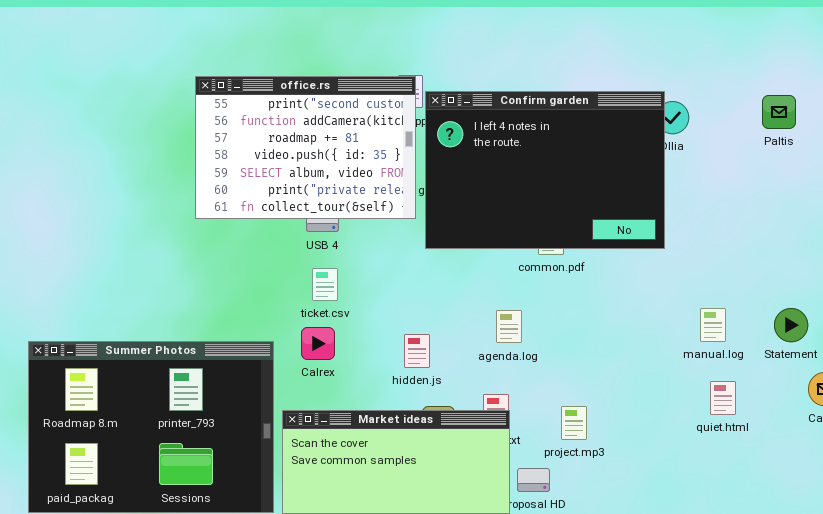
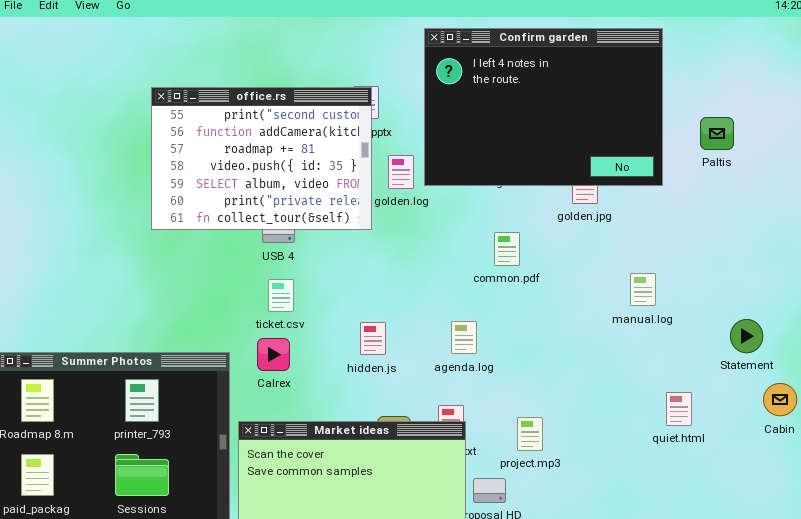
Confirm garden: [425,91,665,249] -> [424,28,663,186], moved
Paltis: [762,95,796,129] -> [700,117,734,150], moved
manual.log: [700,308,726,342] -> [630,273,656,306], moved
hidden.js: [404,334,430,368] -> [360,322,386,355], moved

